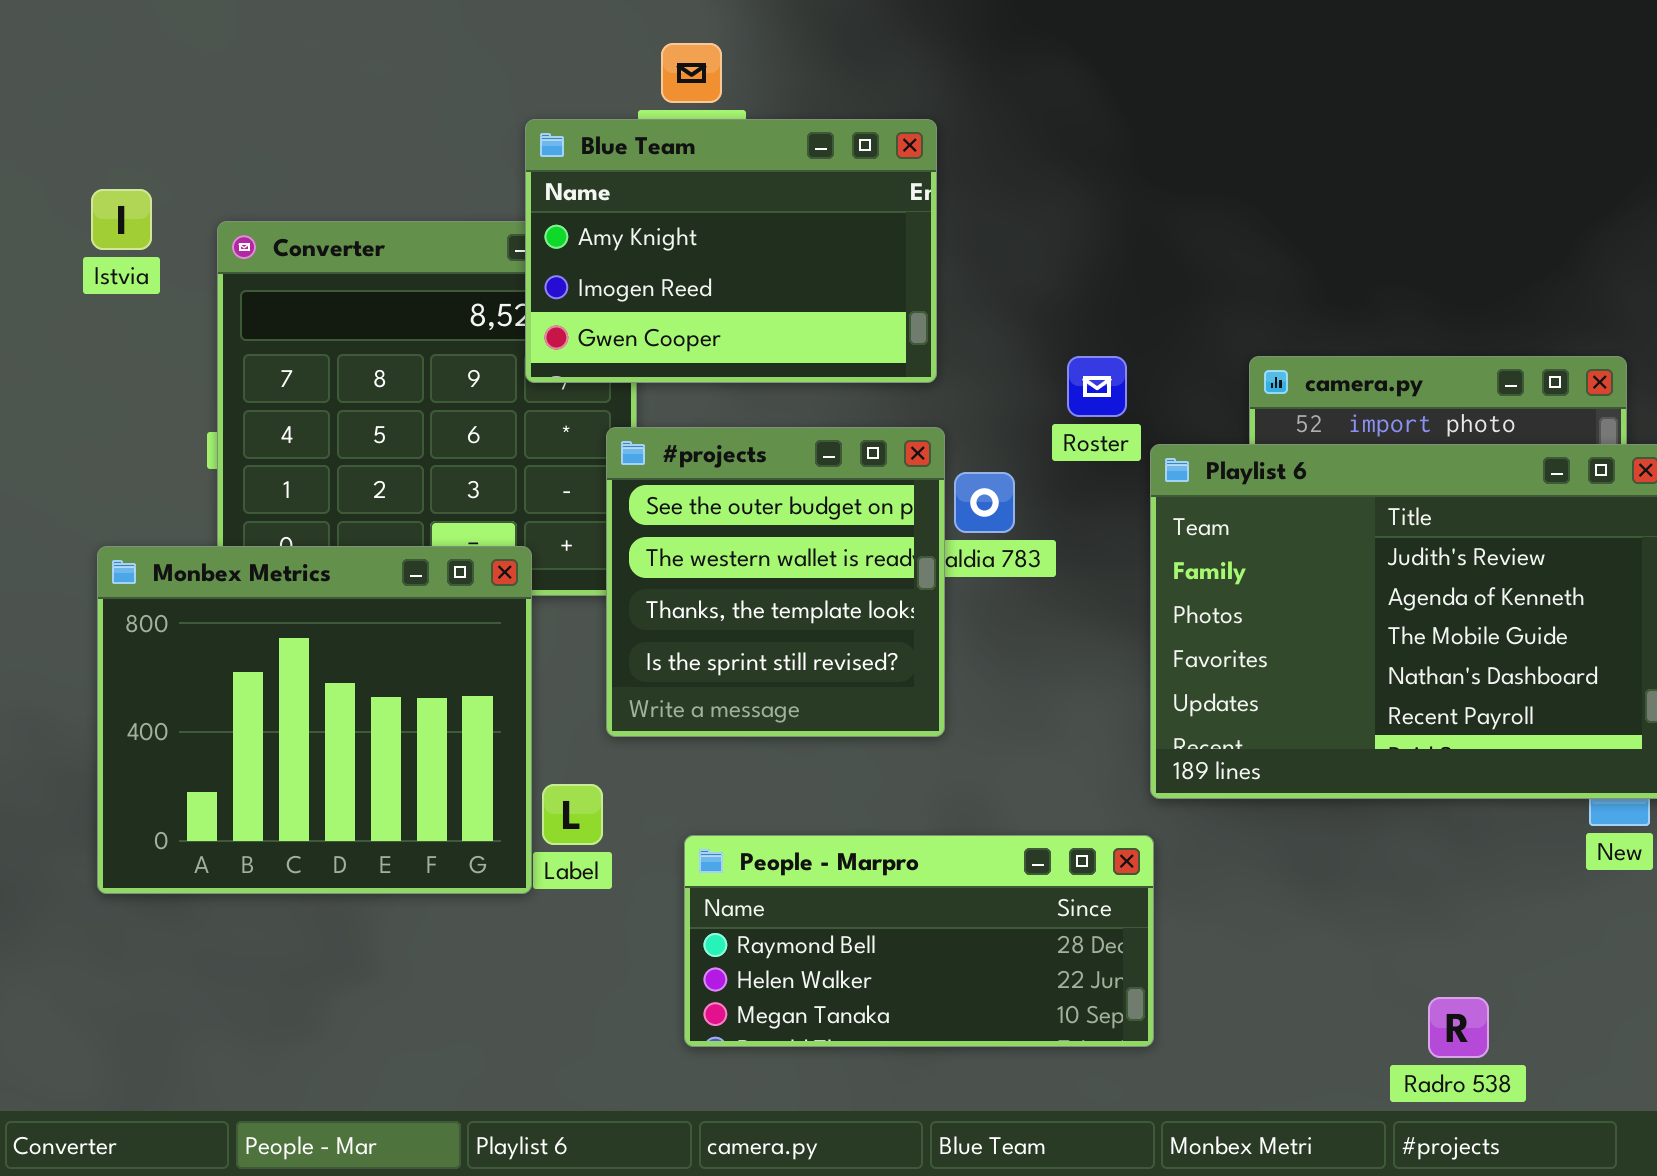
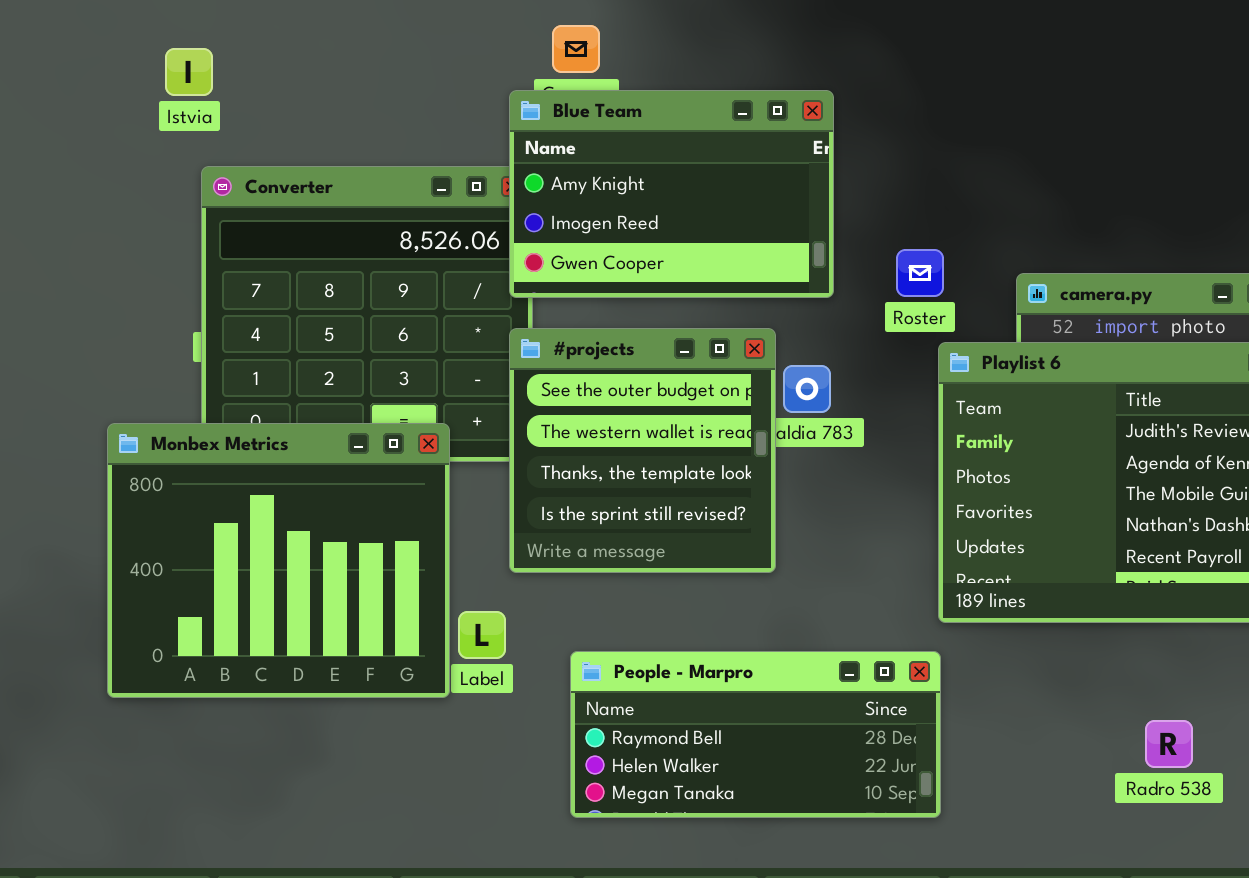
Blue Team: [525,119,937,383] -> [509,90,834,298], moved
Istvia: [91,189,152,250] -> [165,48,213,96], moved
Roster: [1067,356,1127,417] -> [896,249,944,297], moved
Radro 538: [1428,997,1489,1058] -> [1145,720,1193,768], moved

